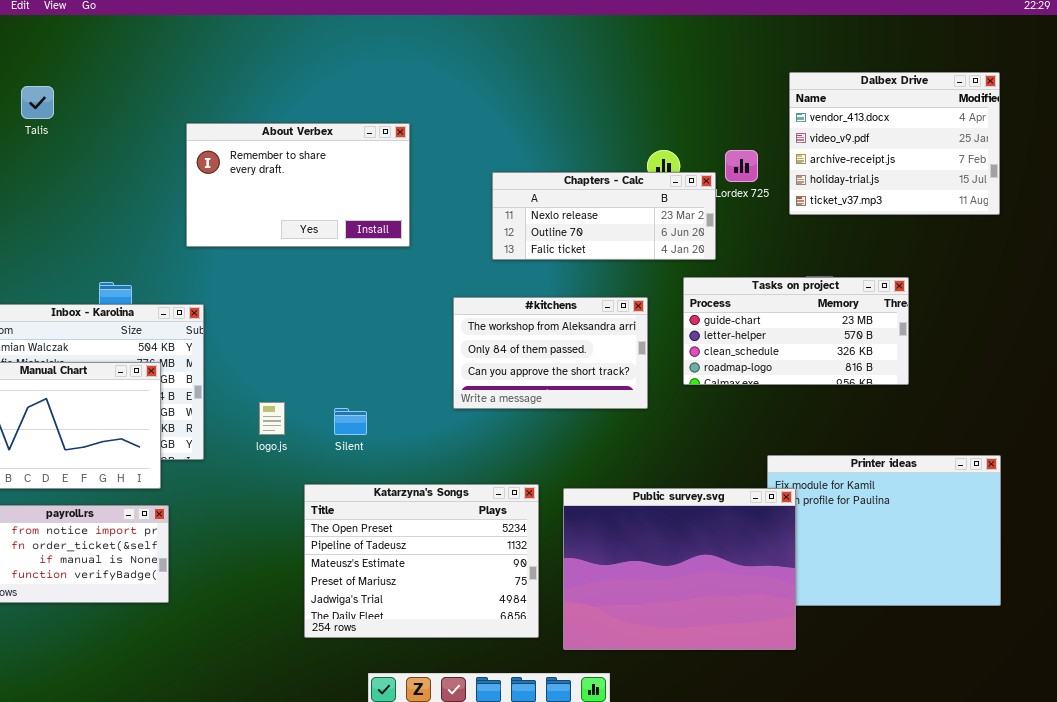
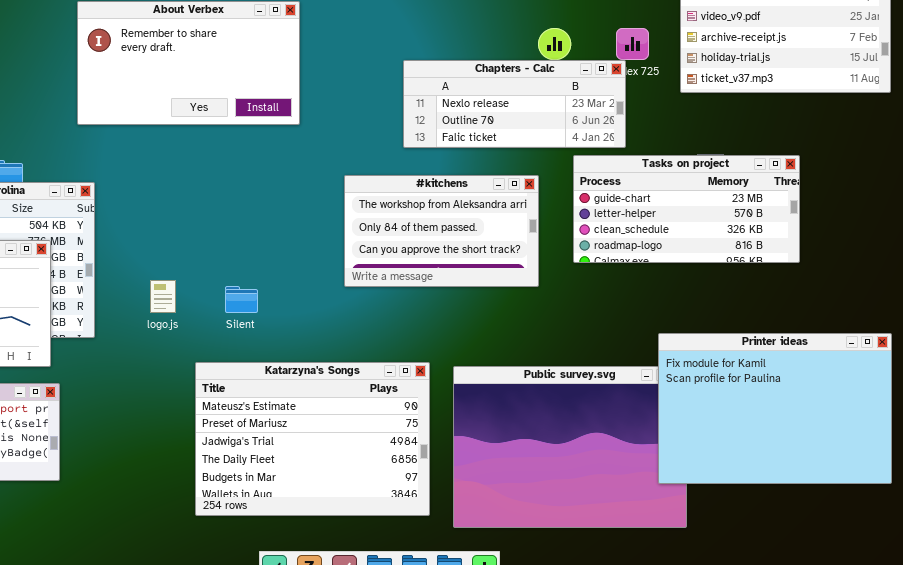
Chapters - Calc: [492,172,716,260] -> [403,60,626,148], moved
Printer ideas: [767,455,1001,606] -> [658,333,892,484], raised
Katarzyna's Songs: [304,484,539,638] -> [195,362,430,516], scrolled down 2 rows

